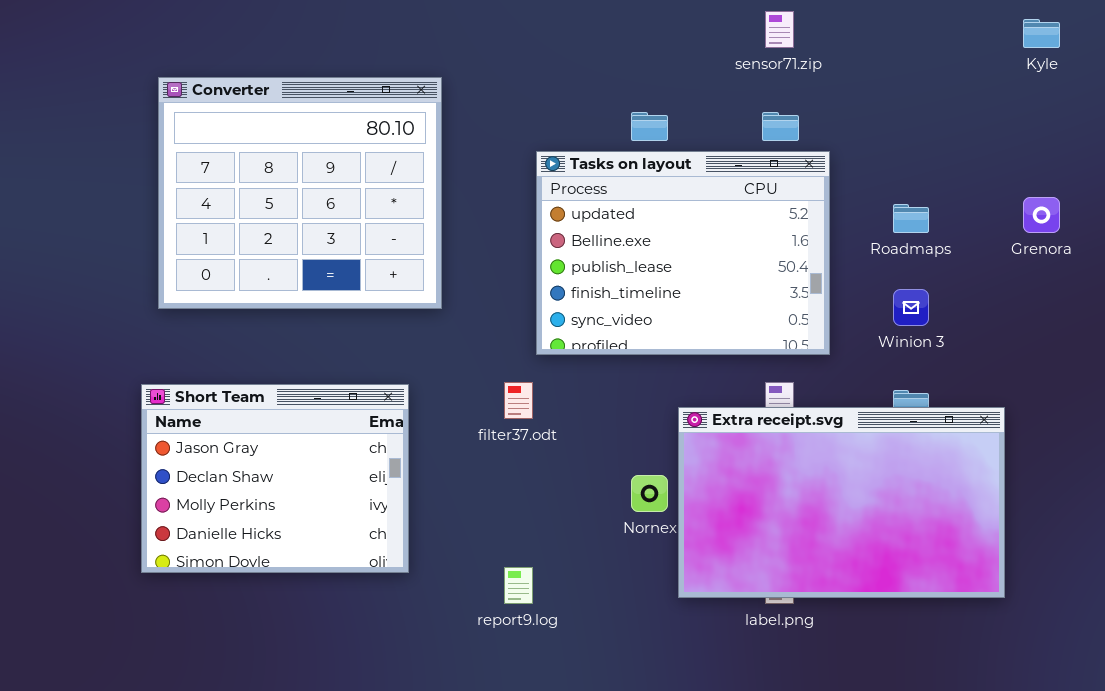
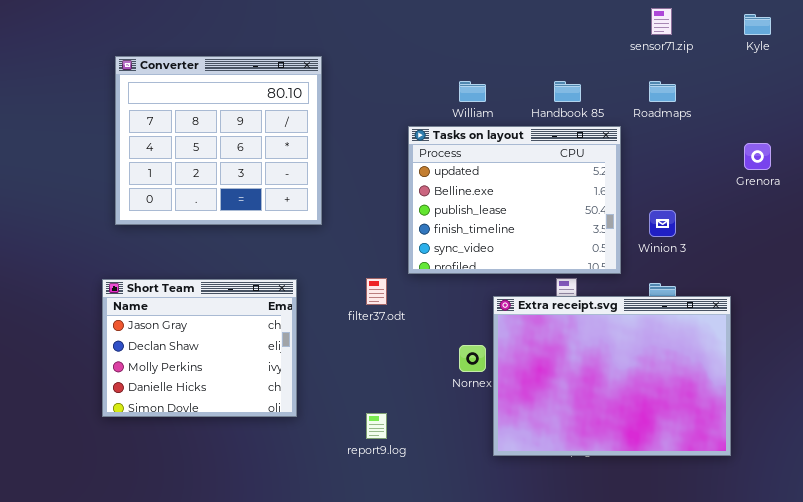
sensor71.zip: [765,11,794,48] -> [651,8,672,35], moved
Tasks on layout: [536,151,830,355] -> [408,126,621,274], moved
Roadmaps: [893,204,929,233] -> [649,81,676,102], moved
Extra receipt.svg: [678,407,1005,598] -> [493,296,731,456], resized

